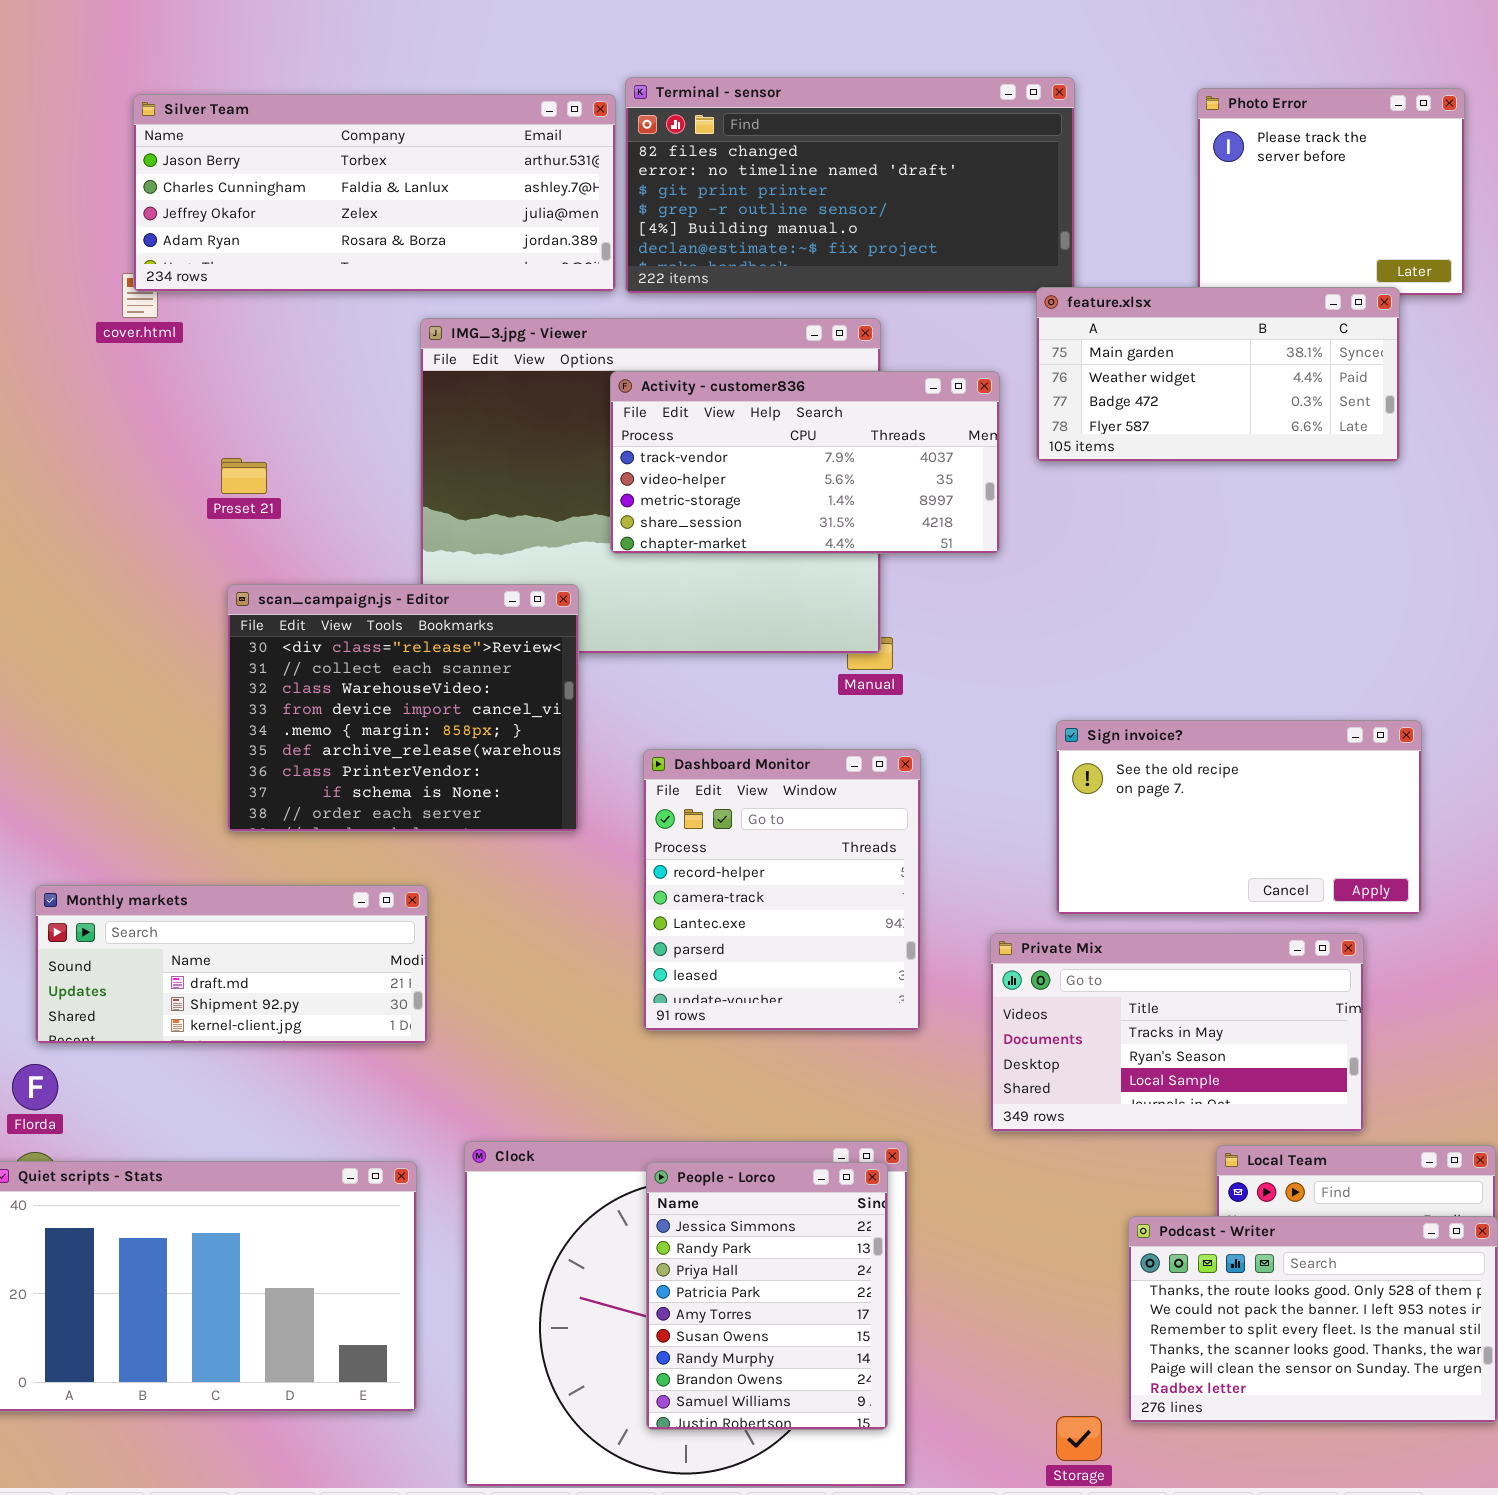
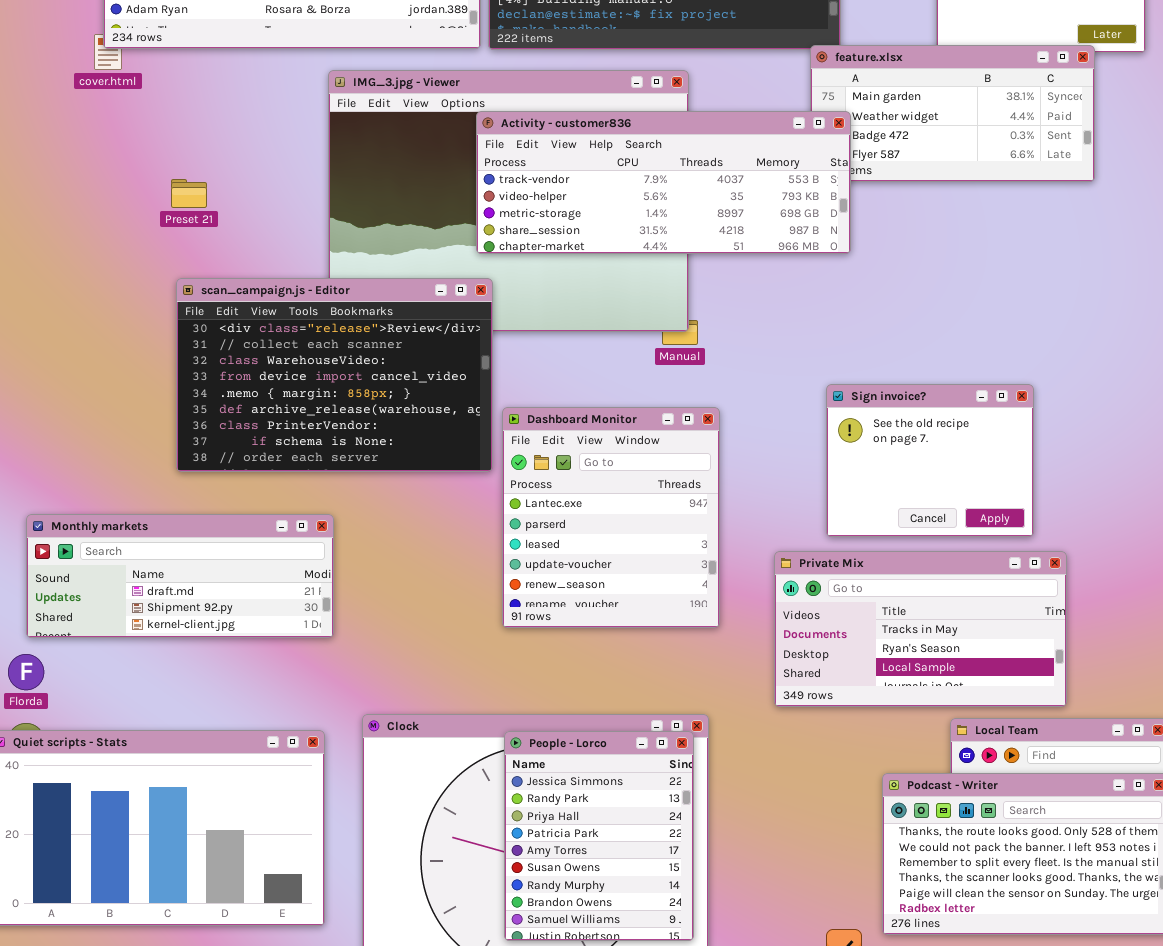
Activity - customer836: [610,371,1000,554] -> [476,111,851,254], resized
scan_campaign.js - Editor: [227,584,579,832] -> [176,278,493,472], resized
Sign invoice?: [1056,720,1422,915] -> [826,384,1034,537], resized
Dashboard Monitor: [643,749,921,1031] -> [502,407,720,628], scrolled down 2 rows

